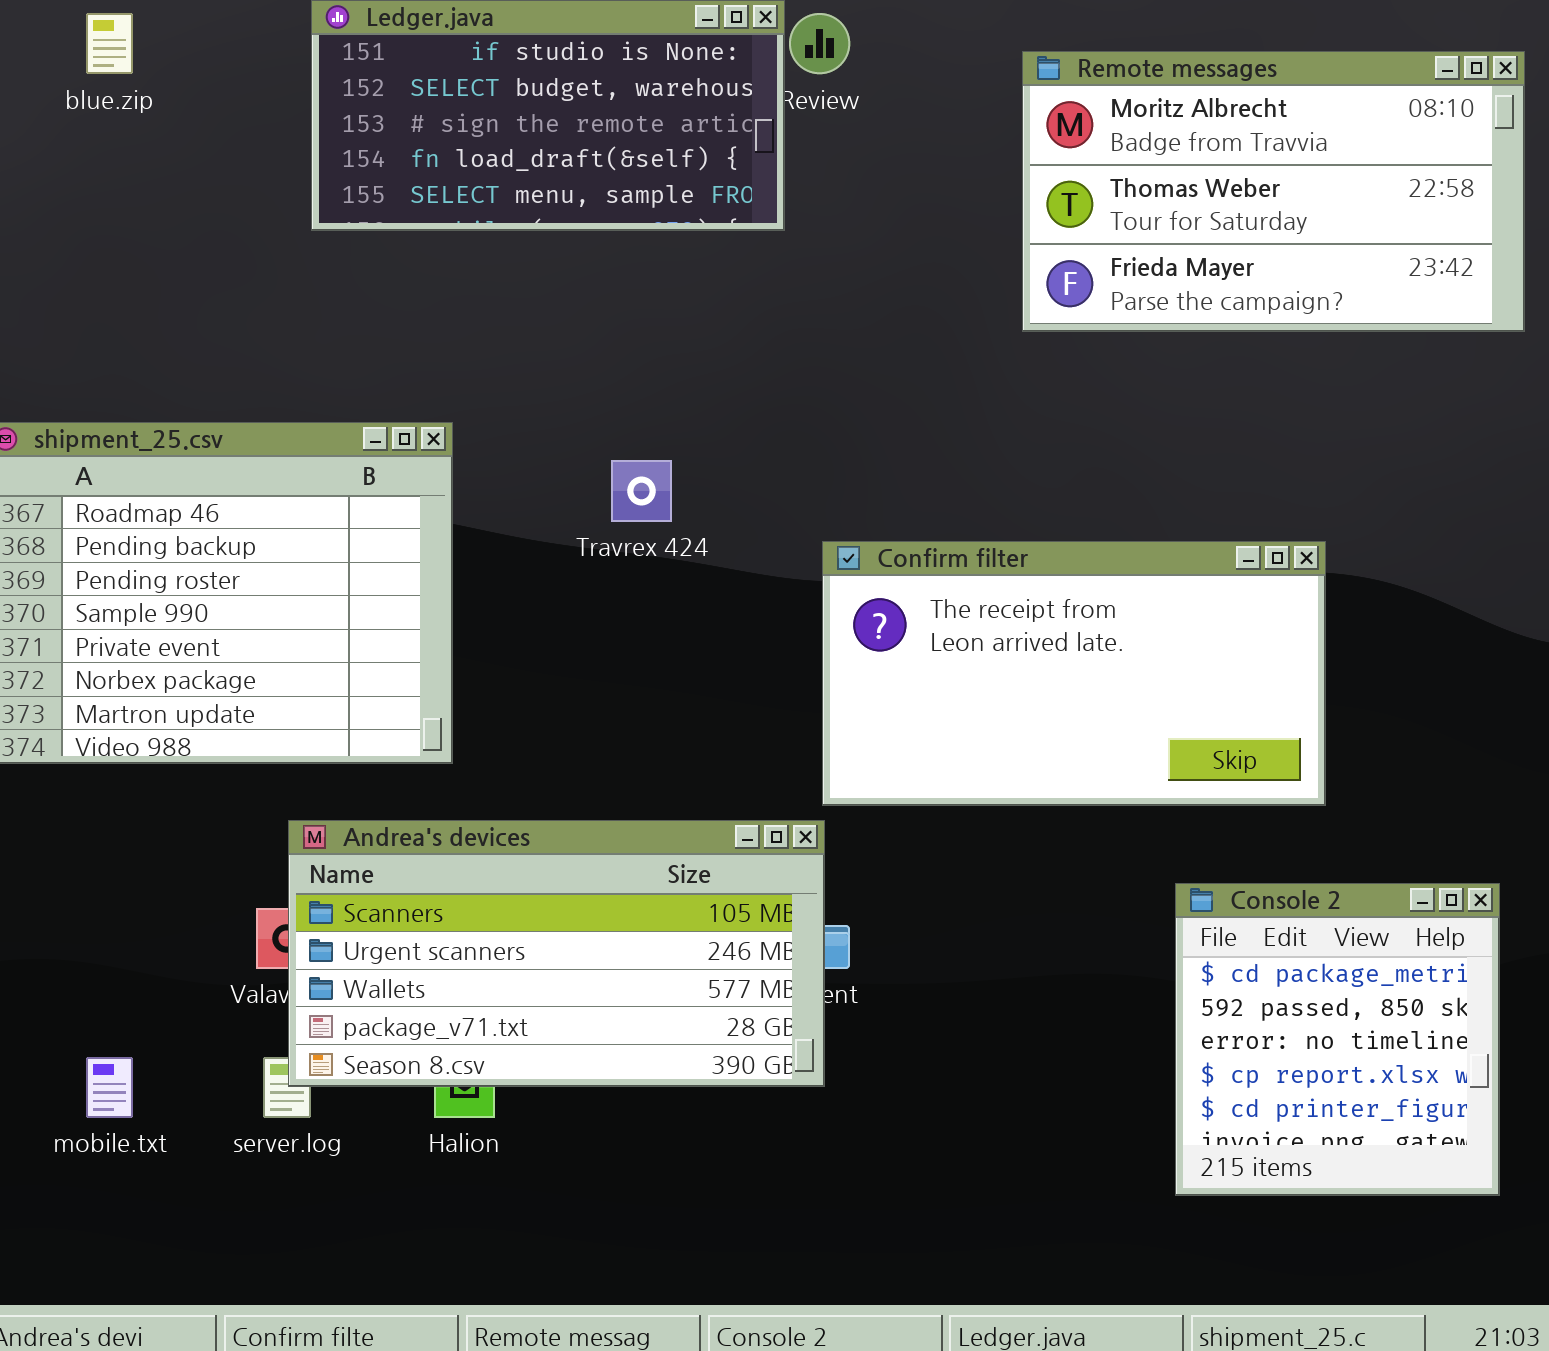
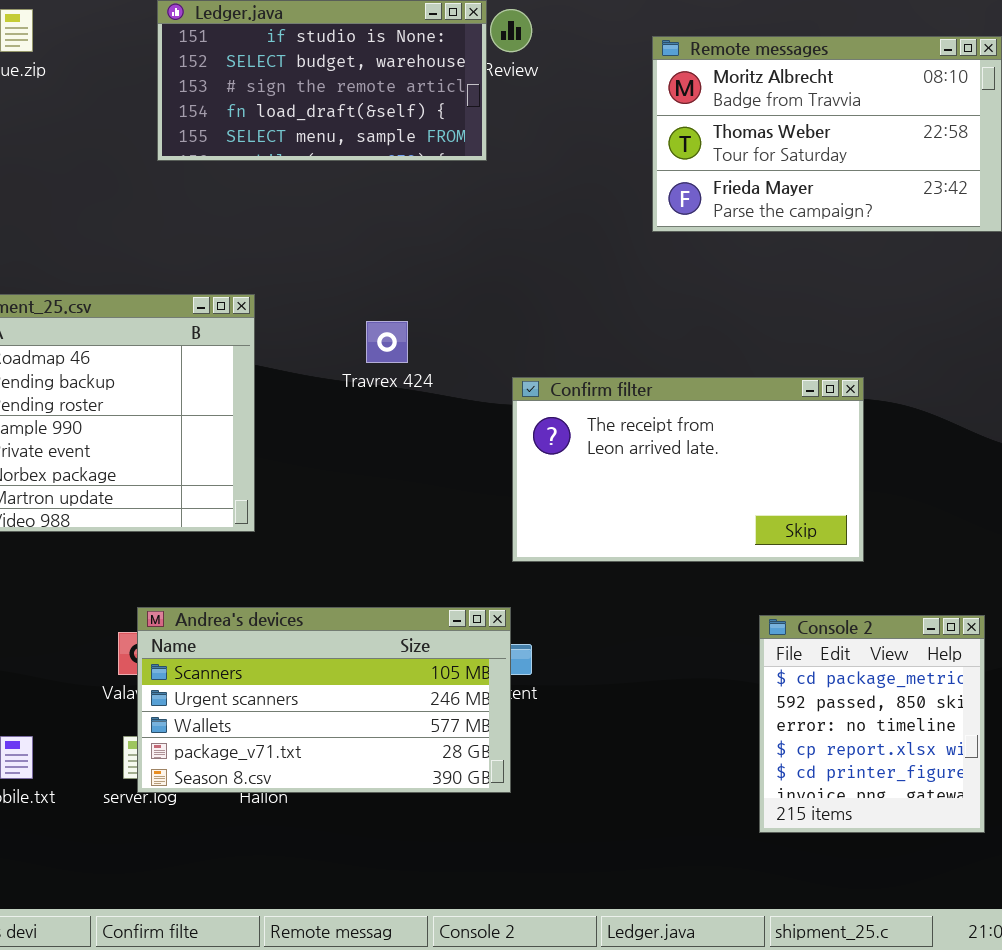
Andrea's devices: [288,820,825,1087] -> [137,607,511,793], moved

